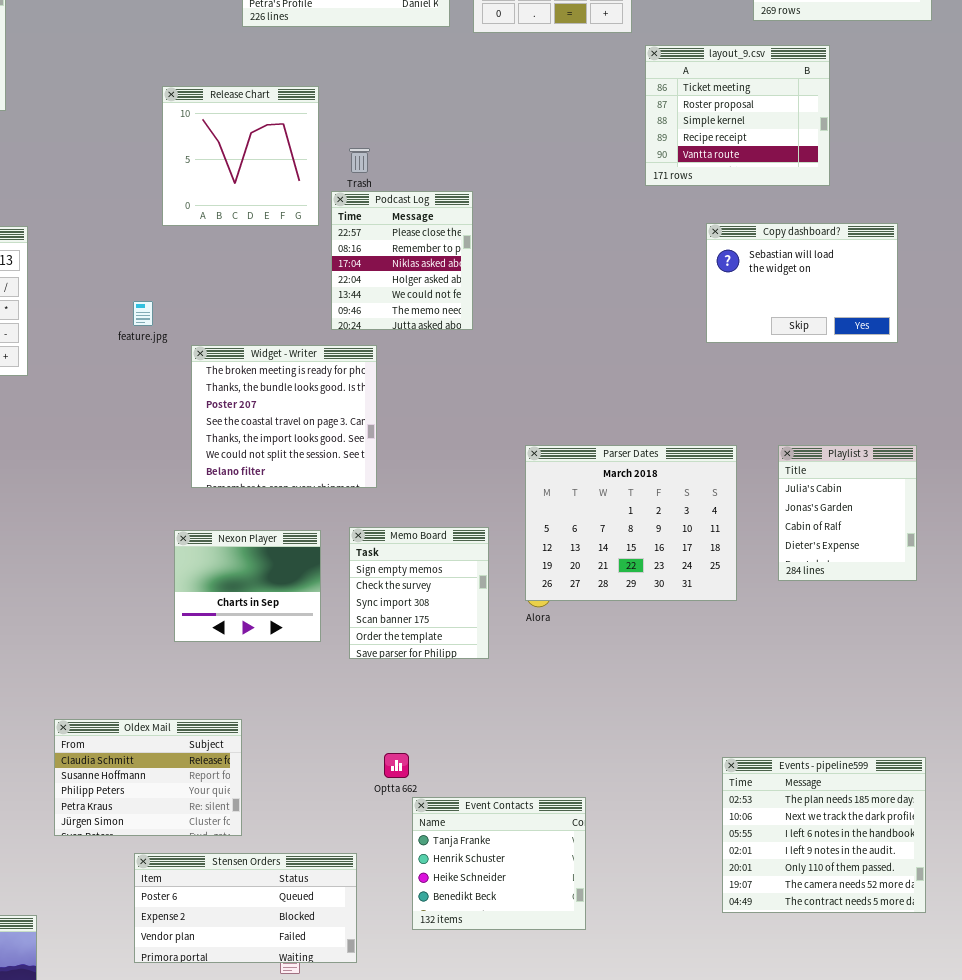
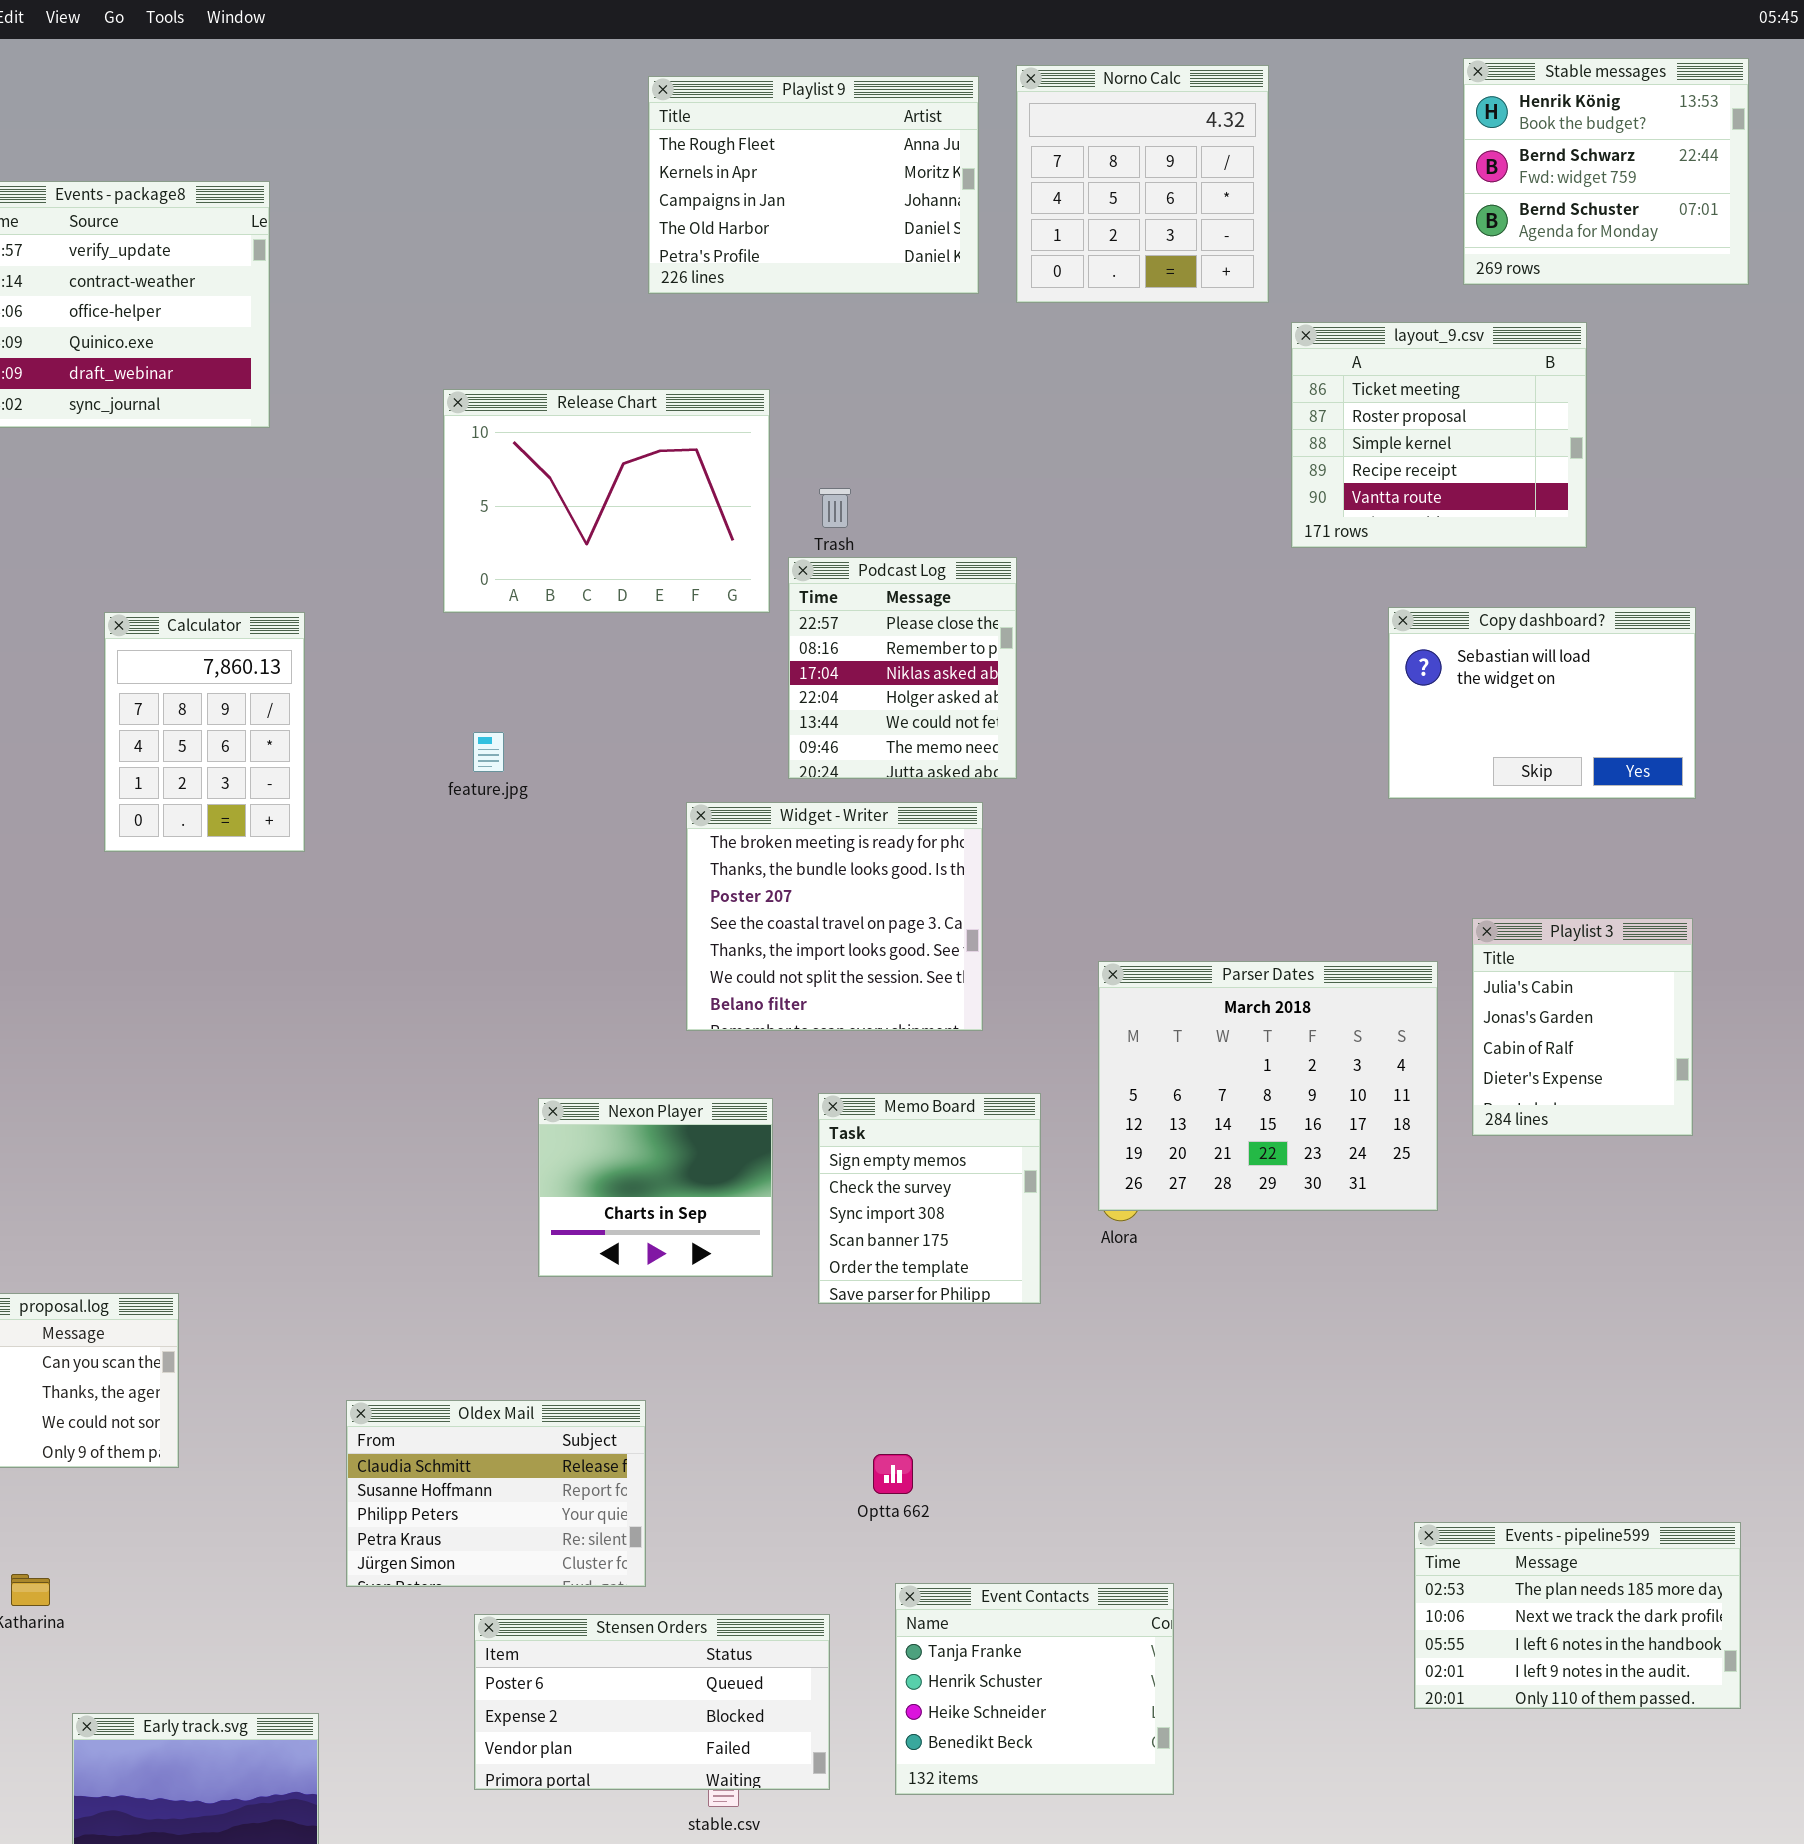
Release Chart: [162,86,319,226] -> [443,389,770,613], resized
Widget - Writer: [191,345,377,488] -> [686,802,983,1031], moved
Playlist 3: [778,445,917,581] -> [1472,918,1693,1136], moved
Events - pipeline599: [722,757,926,913] -> [1414,1522,1741,1709], resized
Event Contacts: [412,797,586,930] -> [895,1583,1174,1795], moved

